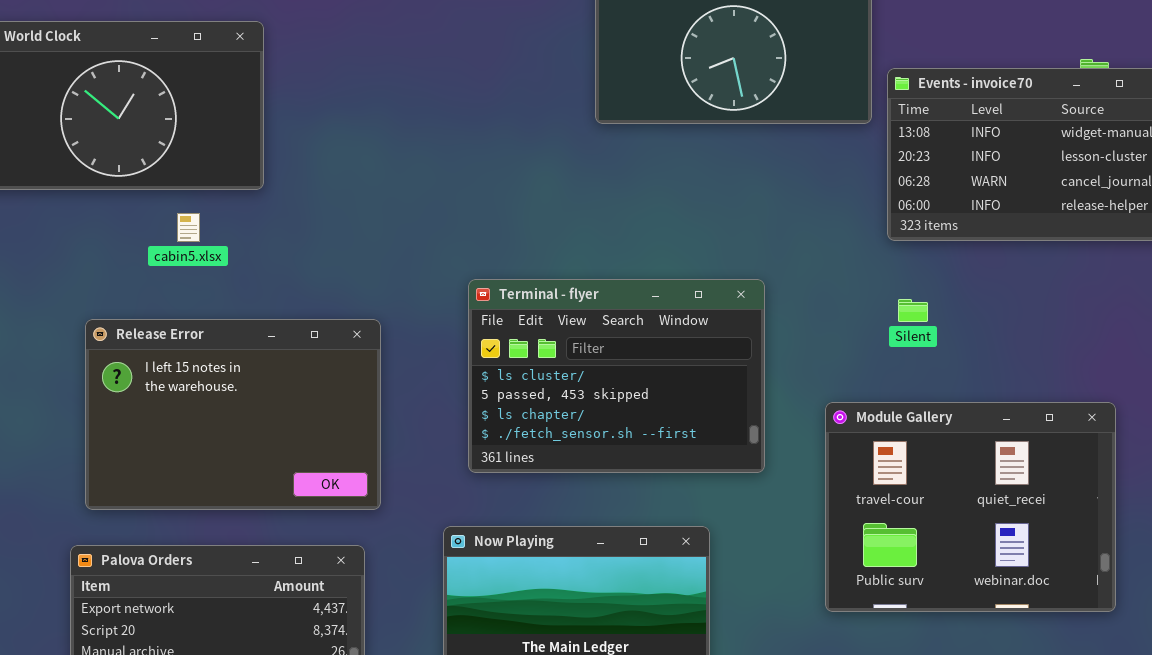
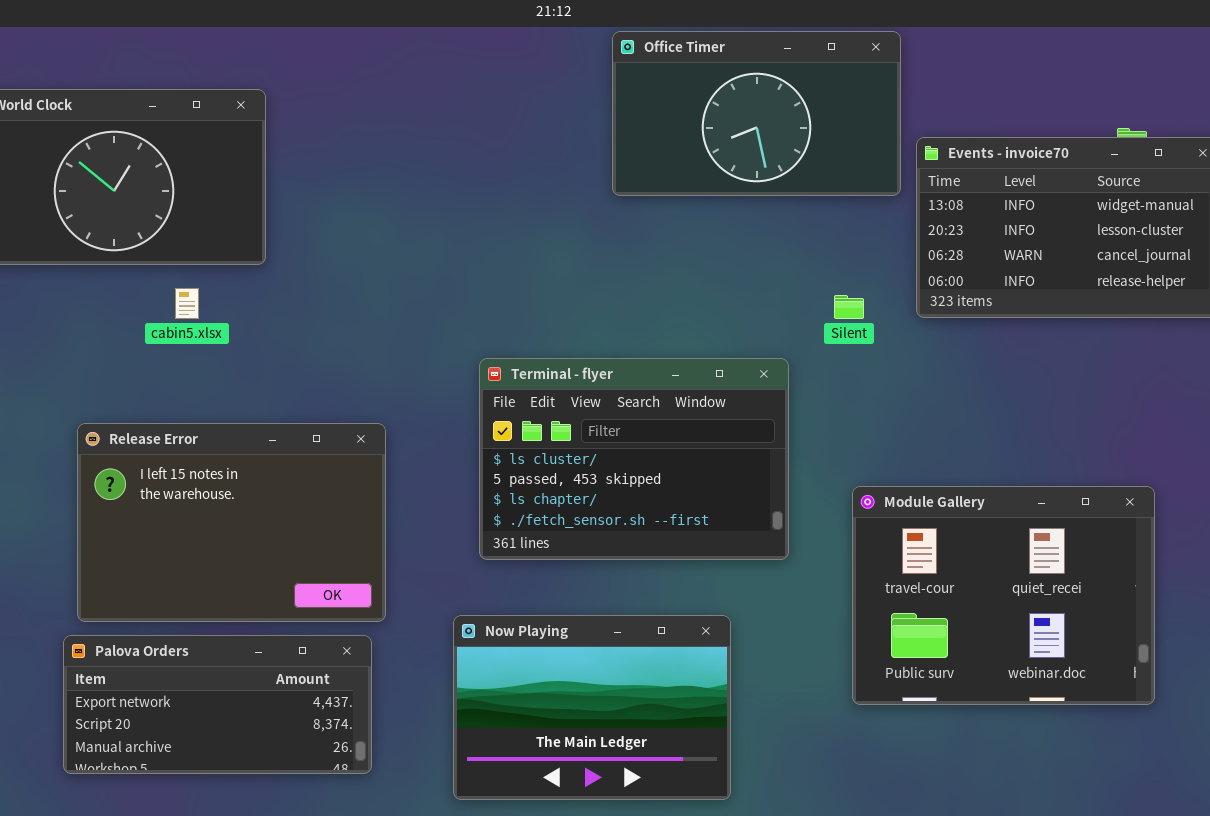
Silent: [898,299,928,322] -> [834,295,864,319], moved
Release Error: [85,319,381,510] -> [77,423,386,622], moved

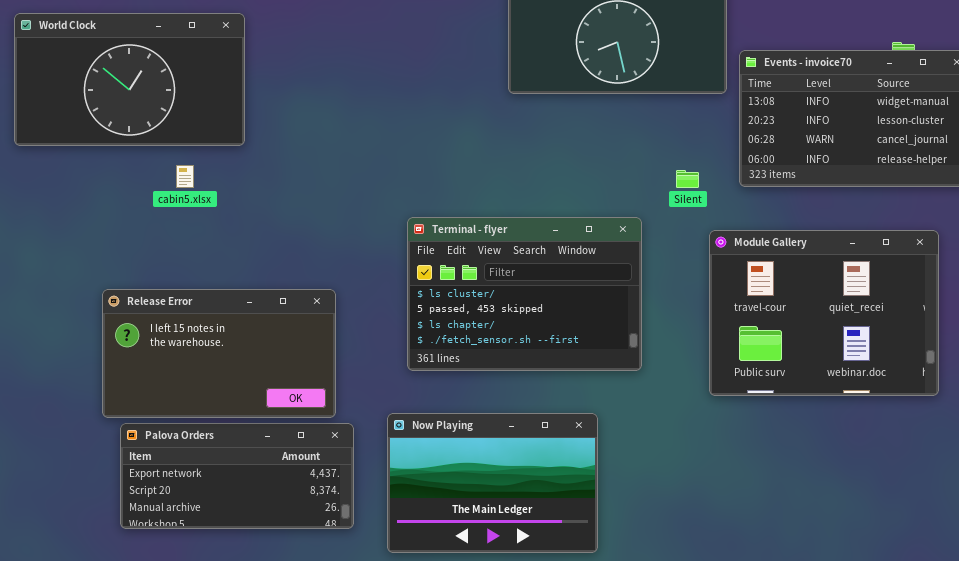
Release Error: [77,423,386,622] -> [102,289,336,418], resized
Module Gallery: [852,486,1155,705] -> [709,230,939,396], moved
Palova Orders: [63,635,372,774] -> [120,423,354,529], moved

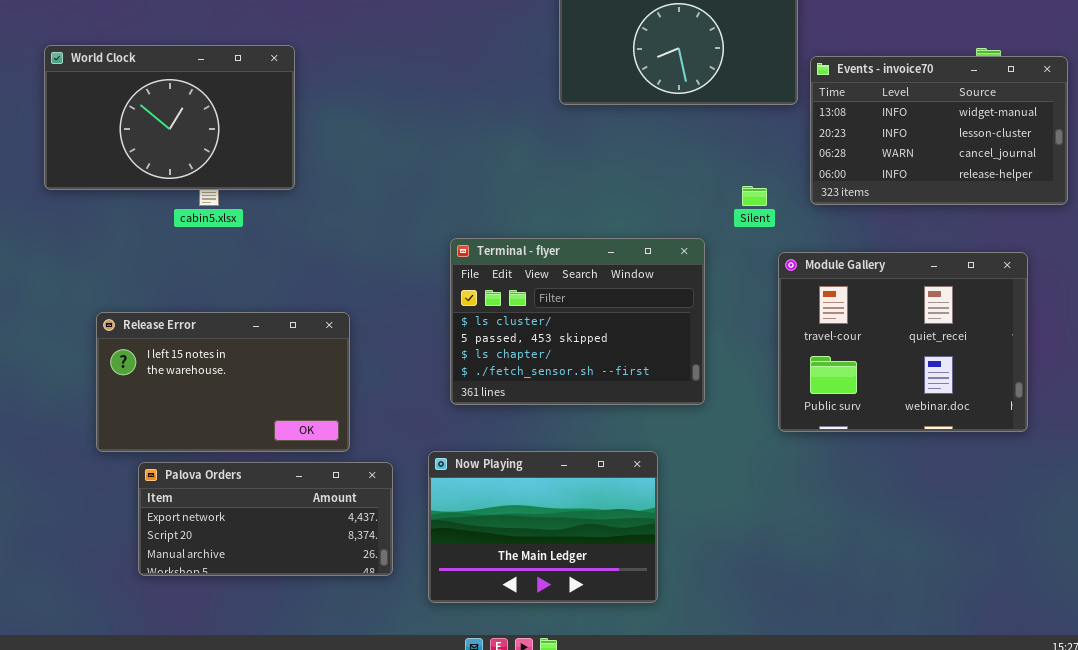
World Clock: [14,13,245,146] -> [44,45,295,190], moved
Release Error: [102,289,336,418] -> [96,312,350,452], moved

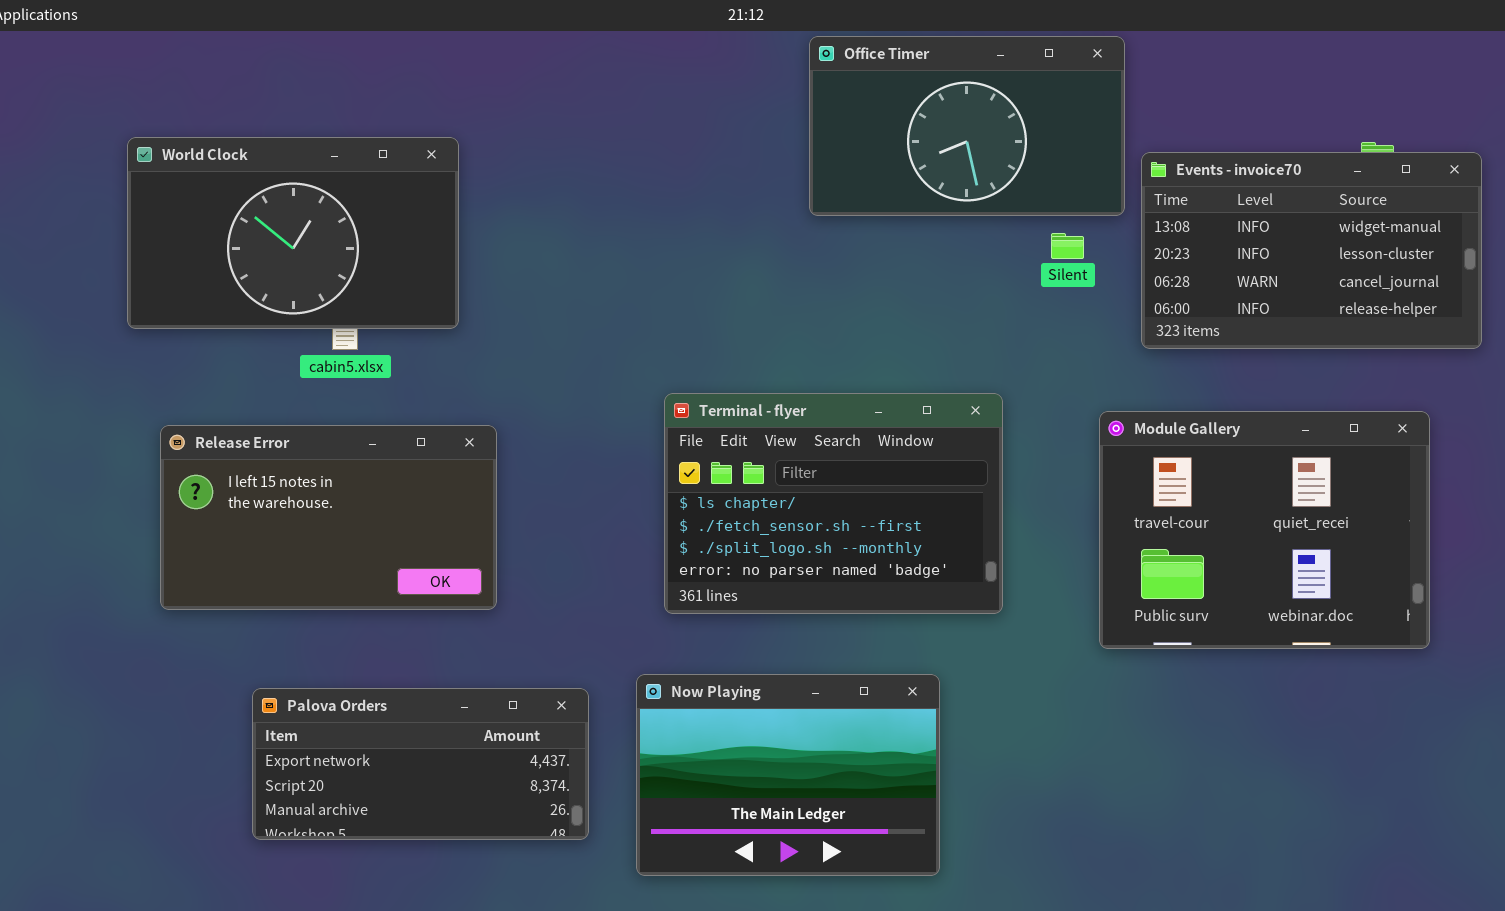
Silent: [742,186,767,206] -> [1051,233,1084,259], moved
Terminal - flyer: [450,238,705,405] -> [664,393,1003,614], scrolled down 2 rows
Release Error: [96,312,350,452] -> [160,425,497,610], moved

